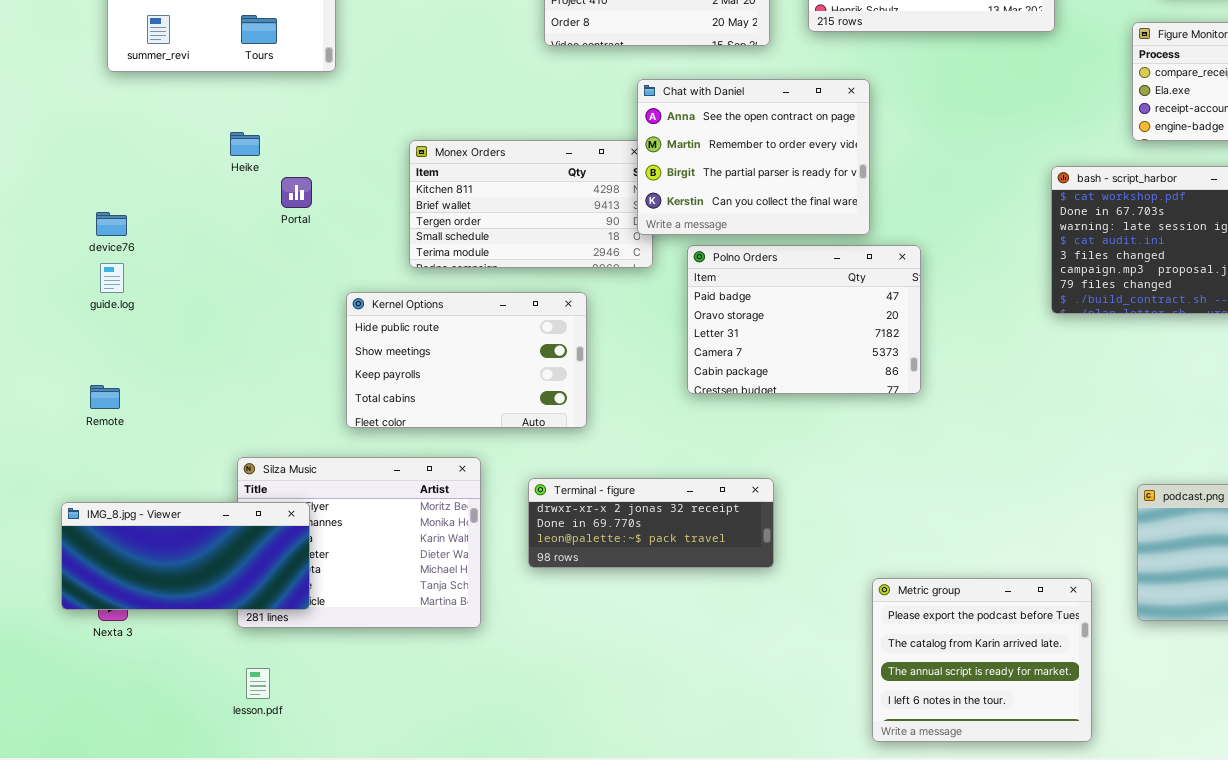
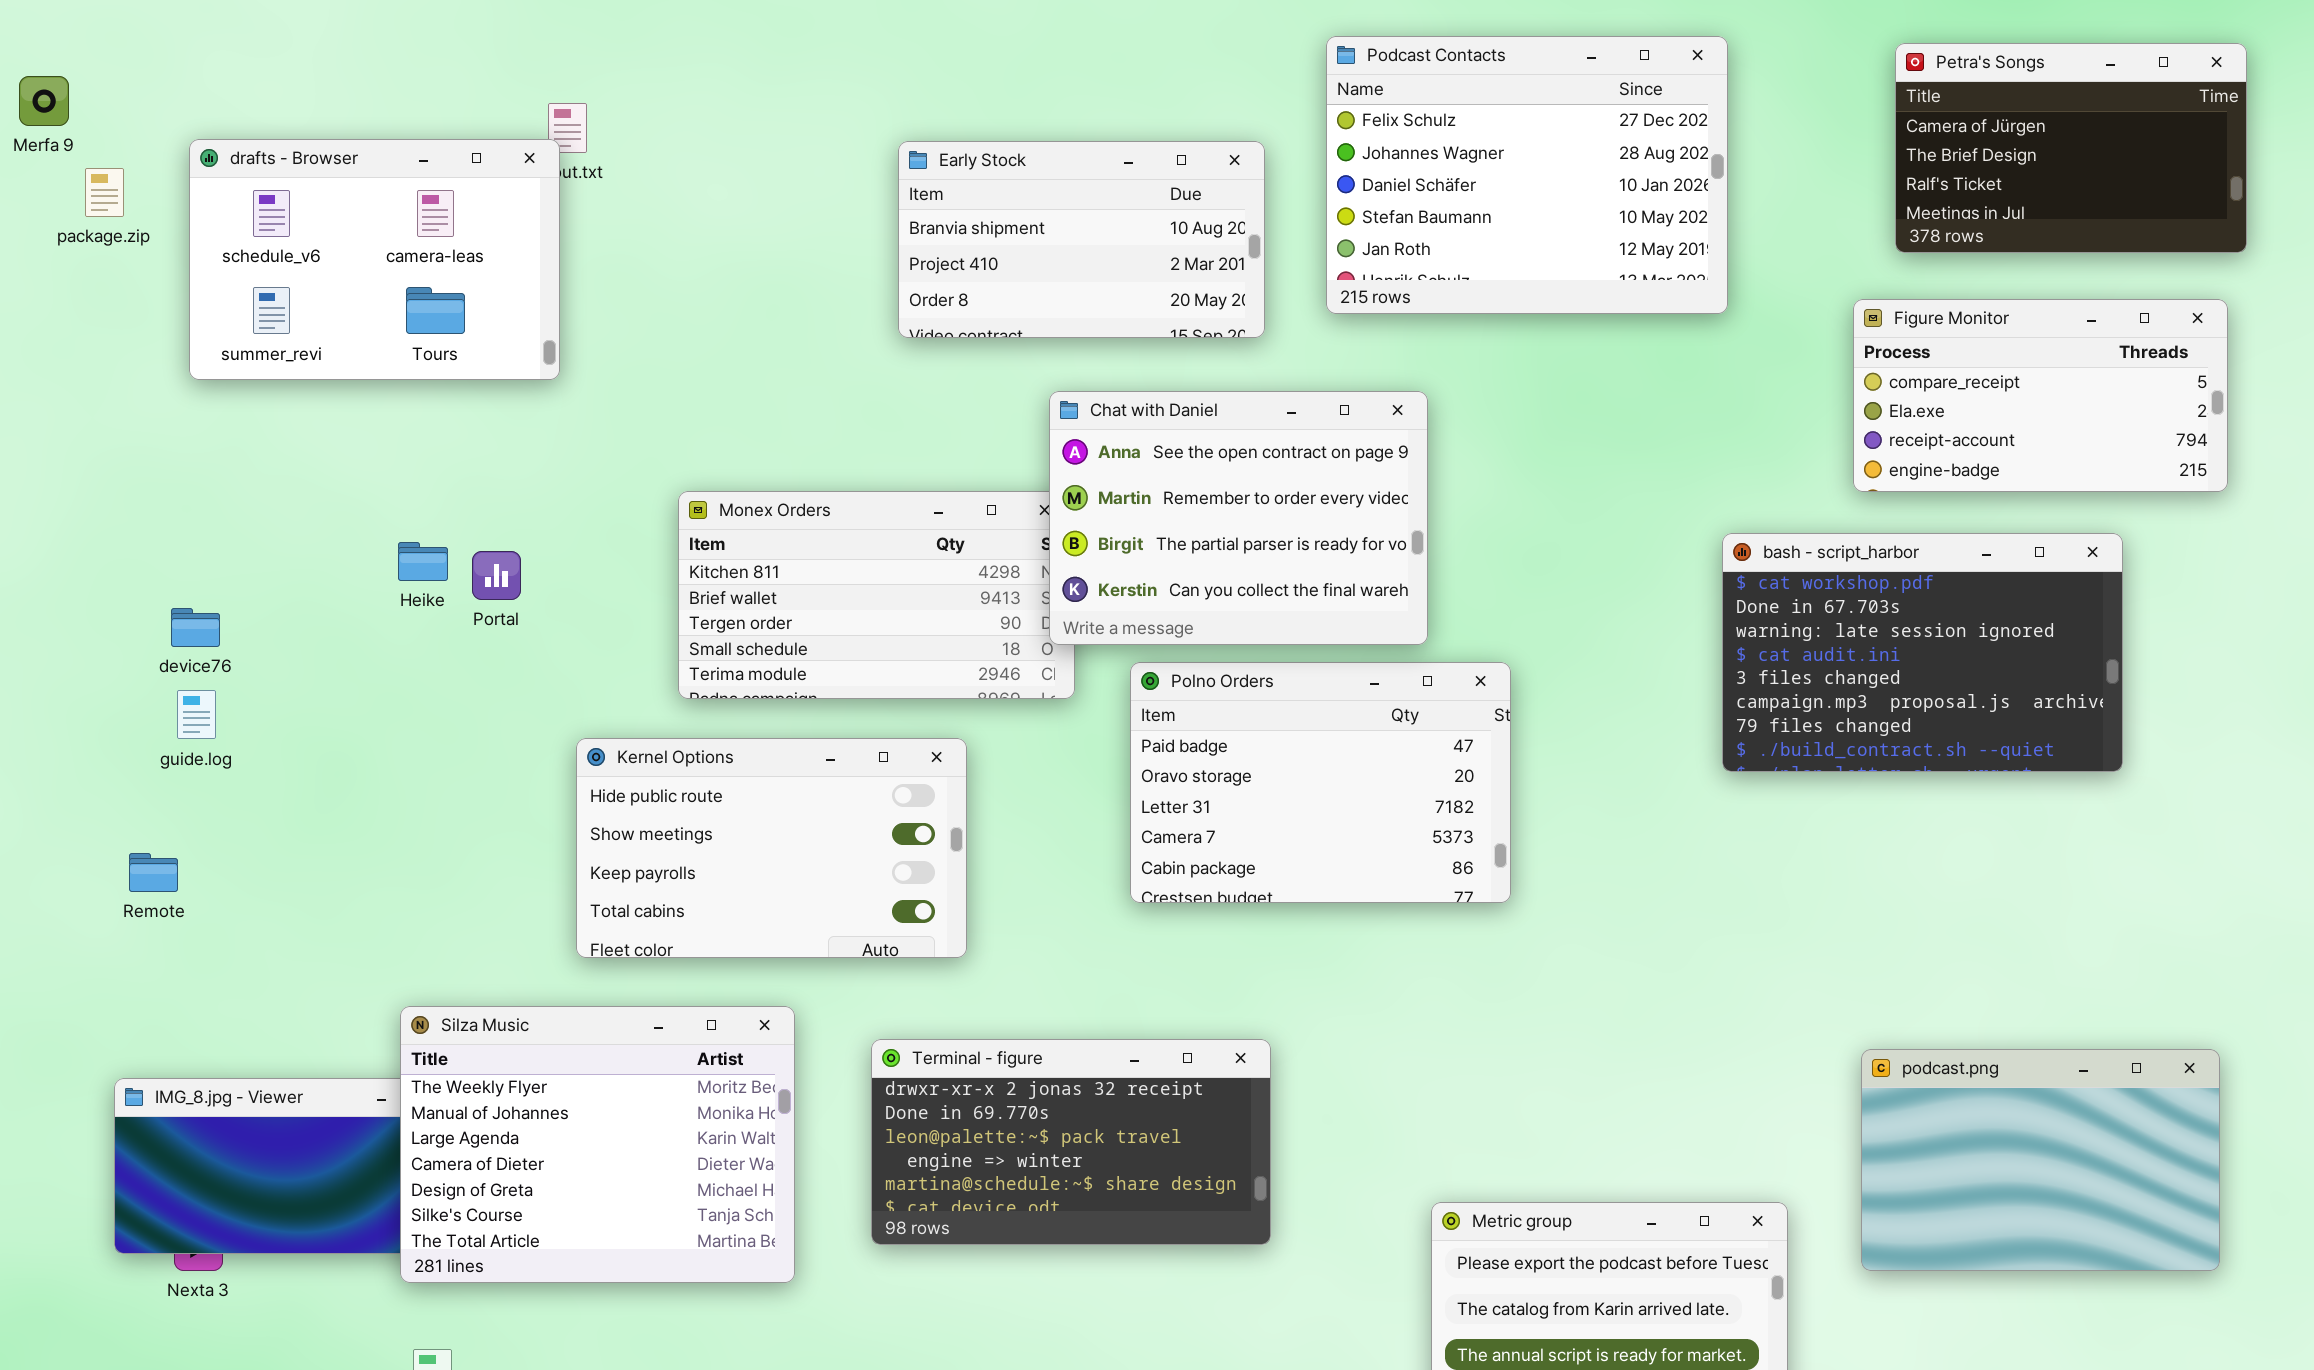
Heike: [230,132,260,156] -> [398,542,448,581], moved
Remote: [90,385,120,409] -> [129,853,178,892], moved
Silza Music: [237,457,481,628] -> [400,1006,795,1283], raised
Terminal - figure: [528,478,774,568] -> [871,1039,1271,1245], resized

